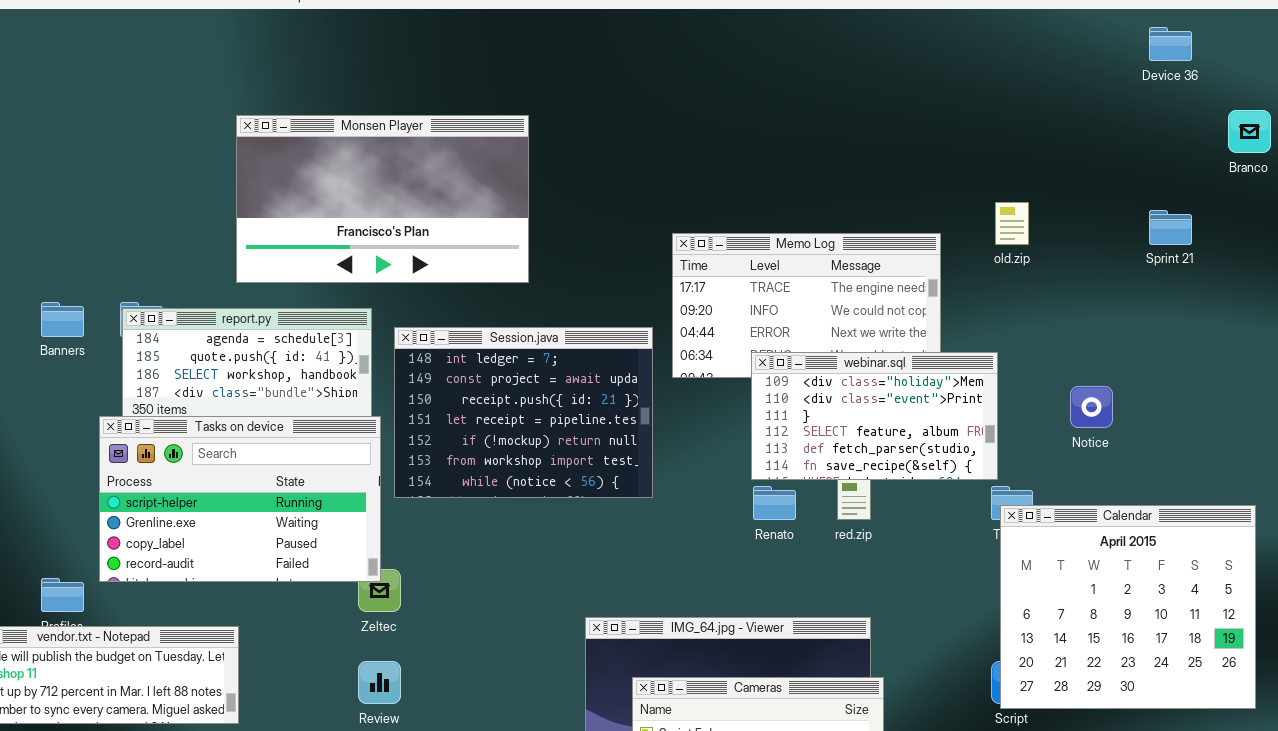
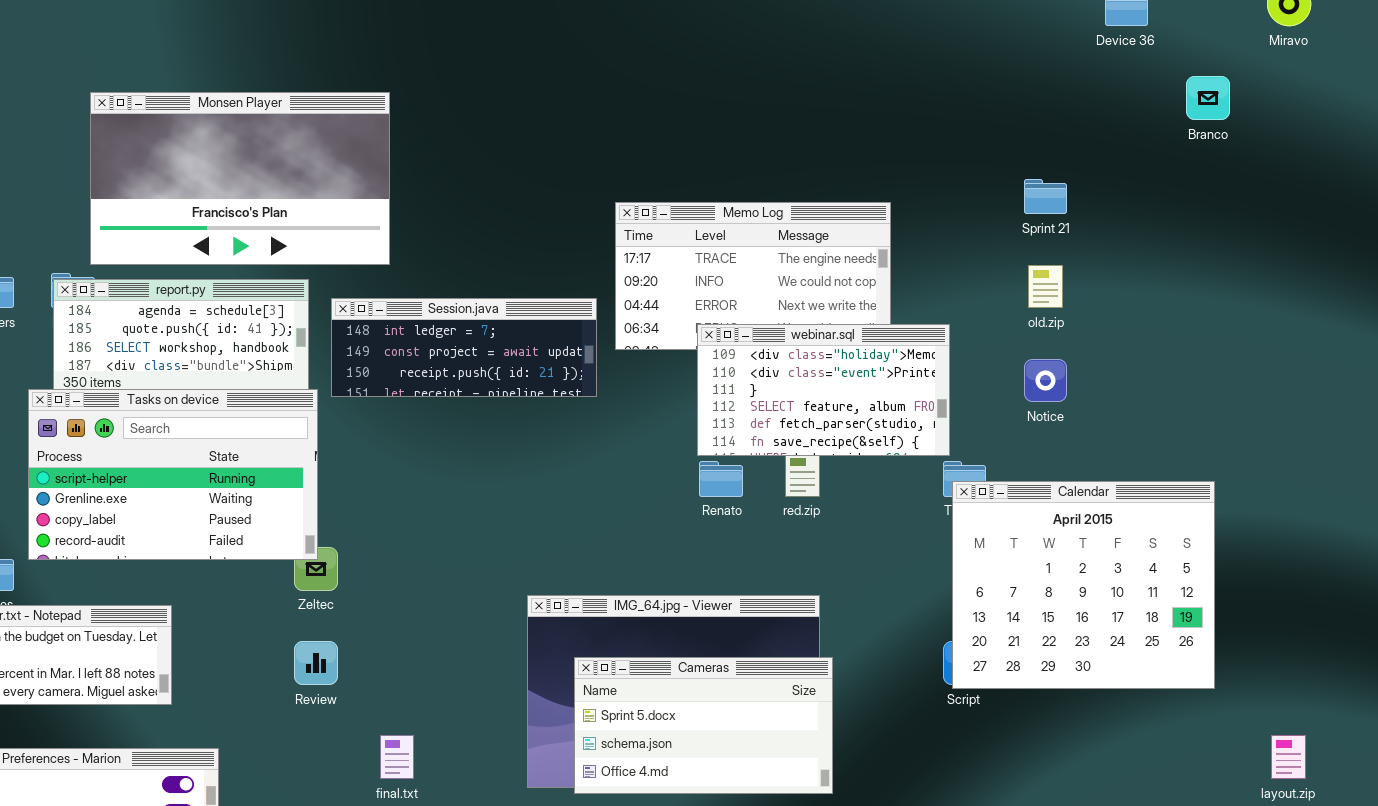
Monsen Player: [236,115,529,283] -> [90,92,390,265], moved
old.zip: [995,202,1029,245] -> [1028,265,1063,308], moved
Sprint 21: [1149,210,1192,245] -> [1024,179,1067,214], moved
Session.java: [394,327,653,498] -> [331,298,597,397], resized

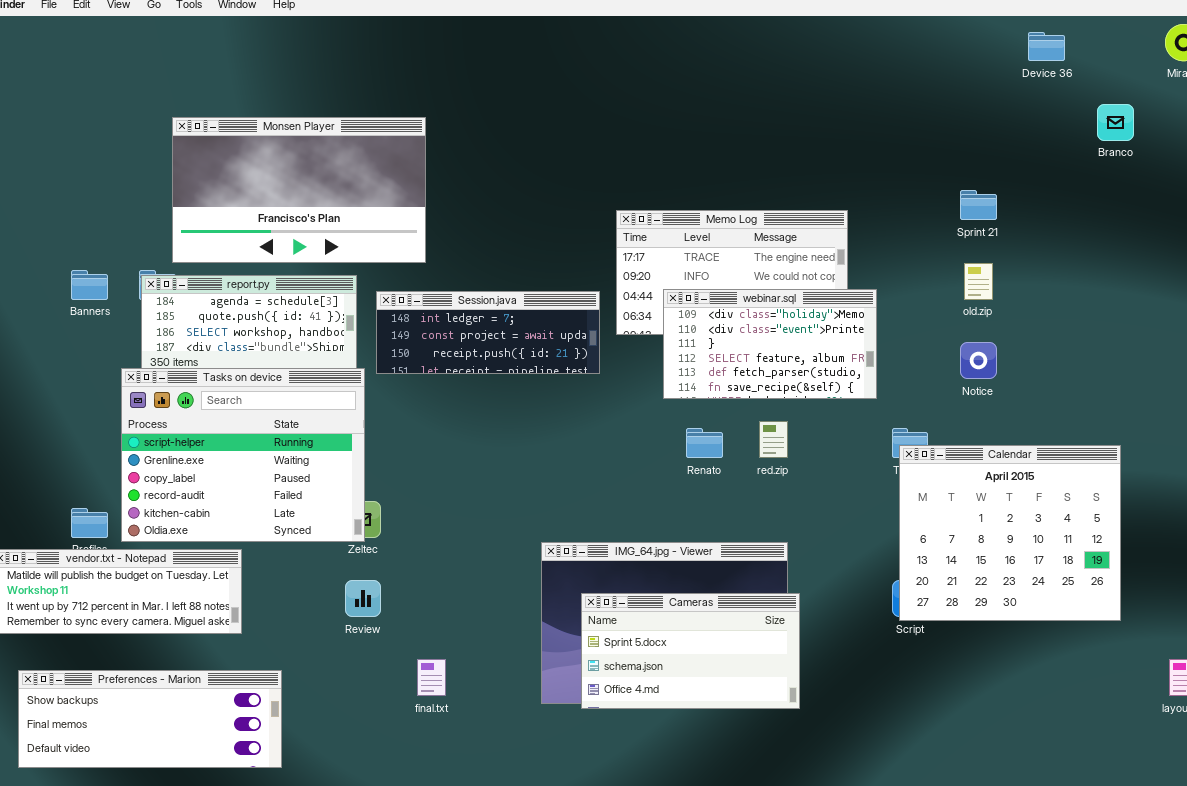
webinar.sql: [697,324,950,456] -> [663,289,877,399], moved
Tasks on device: [28,389,318,560] -> [121,368,365,542], resized

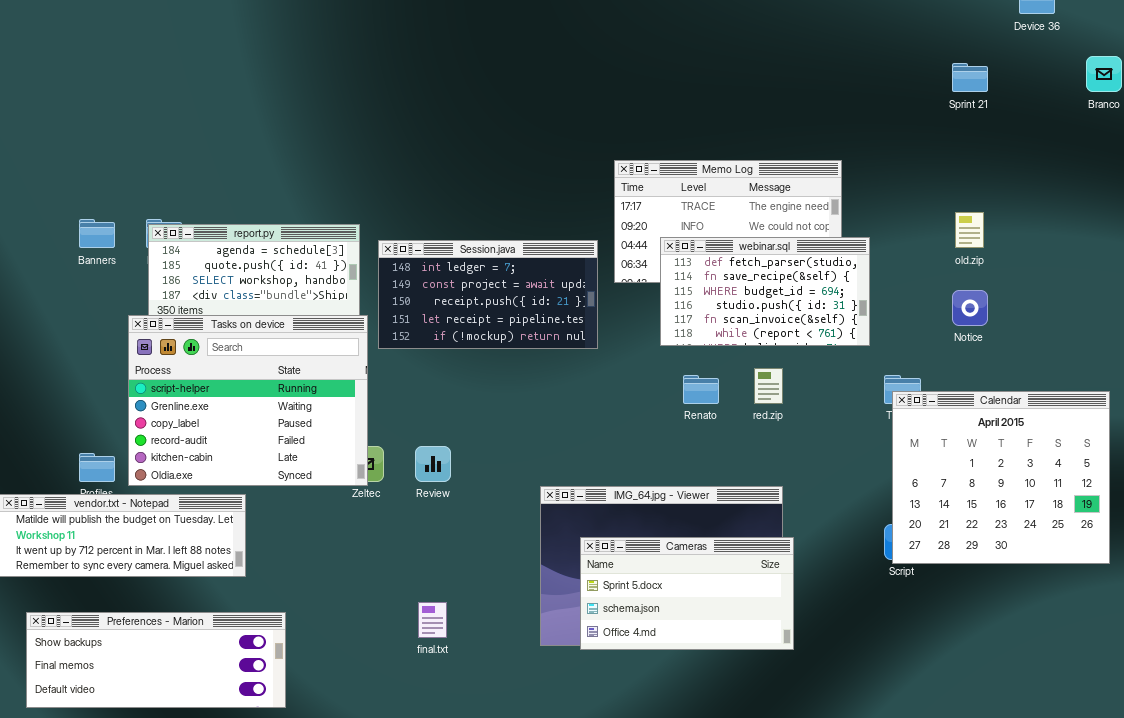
Monsen Player: [172,117,426,263] -> none, closed
Sprint 21: [960,190,997,220] -> [952,63,988,92], moved
webinar.sql: [663,289,877,399] -> [660,237,870,346], scrolled down 4 rows
Session.java: [376,291,600,374] -> [378,240,598,349], resized
Review: [345,580,381,617] -> [415,446,451,482], moved

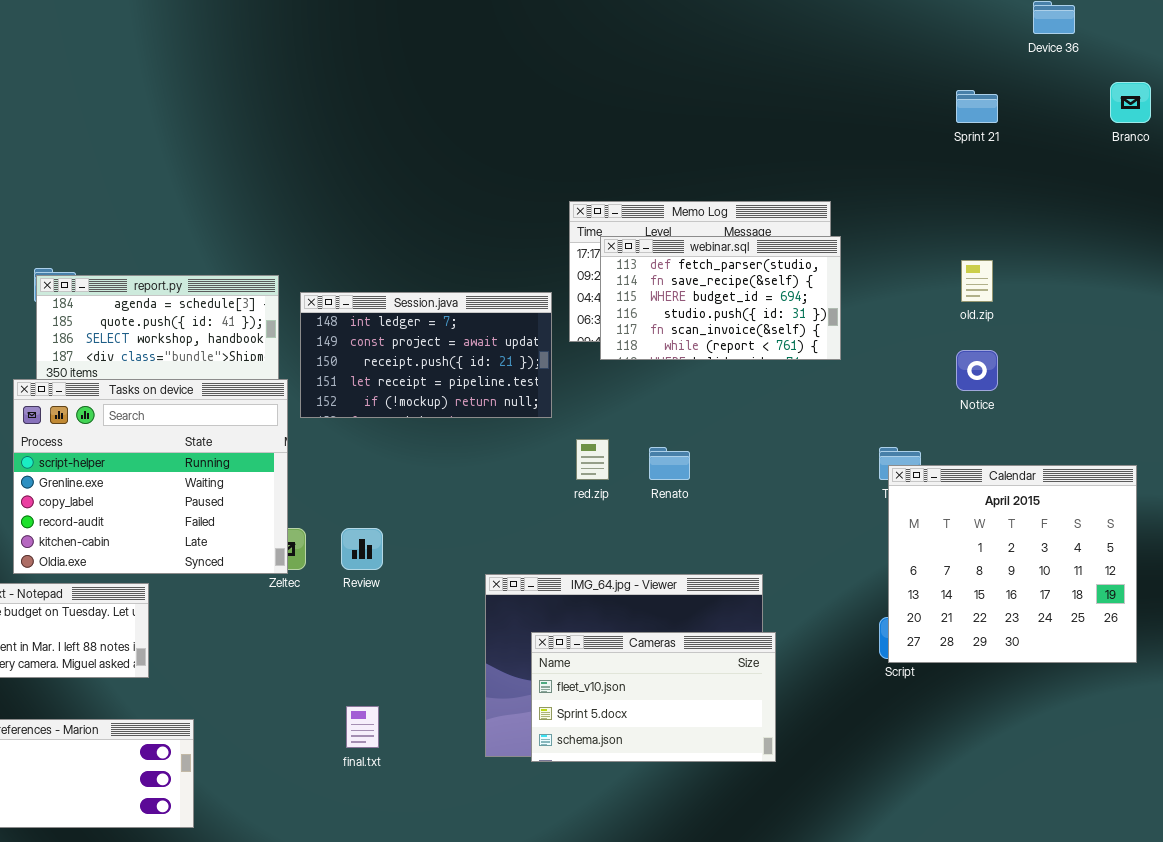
webinar.sql: [660,237,870,346] -> [600,236,841,360], moved
red.zip: [754,368,783,404] -> [576,439,609,480], moved
Cameras: [580,537,794,650] -> [531,632,776,762], scrolled up 1 row

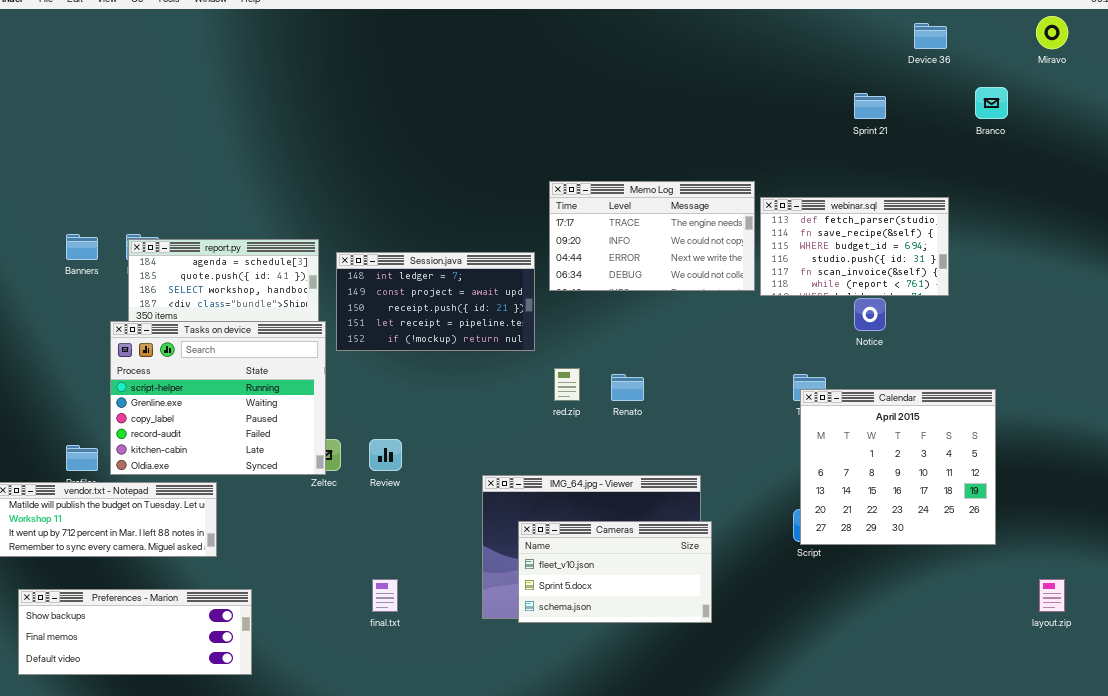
webinar.sql: [600,236,841,360] -> [760,197,949,296], moved

